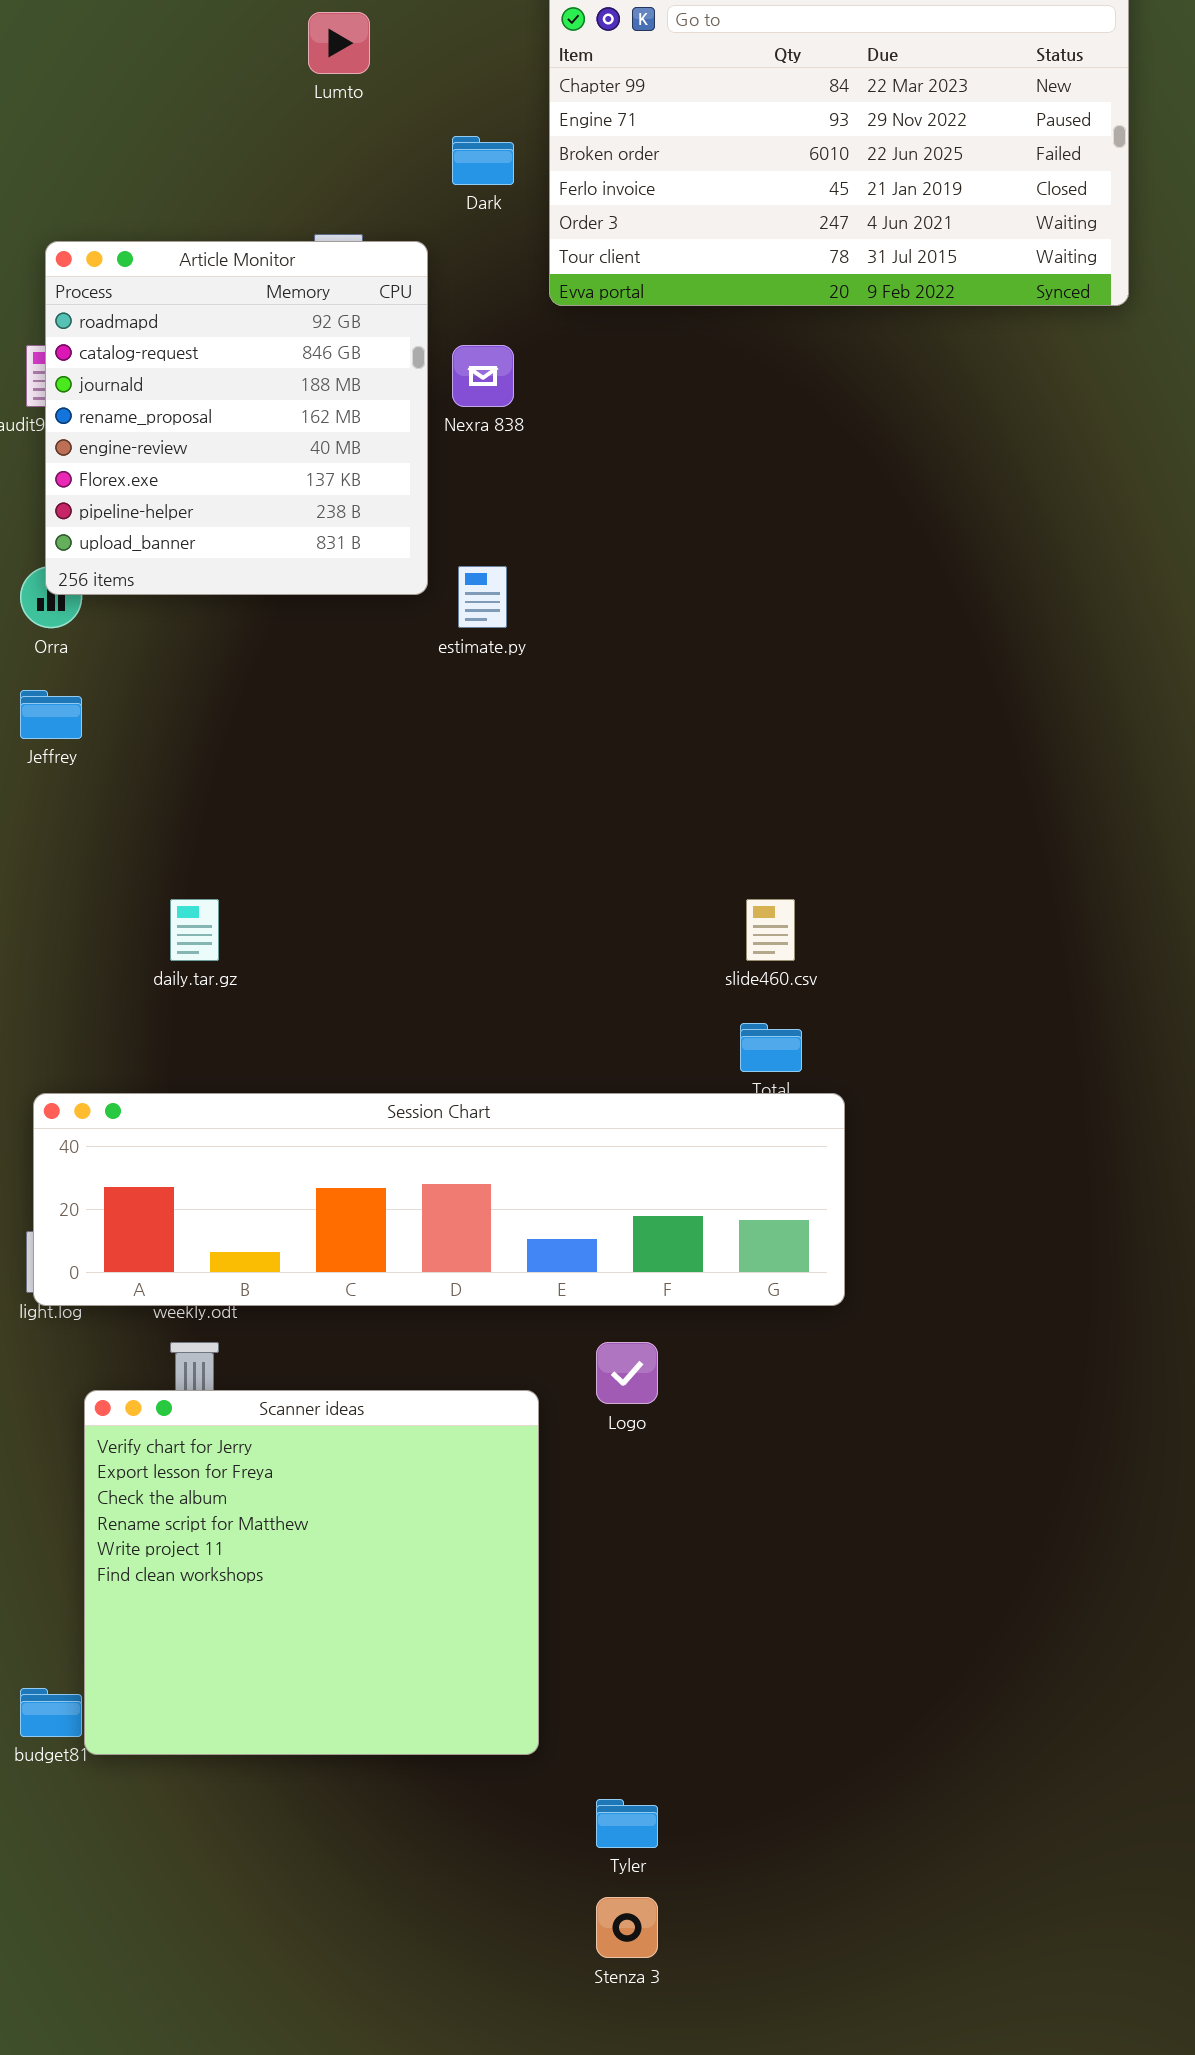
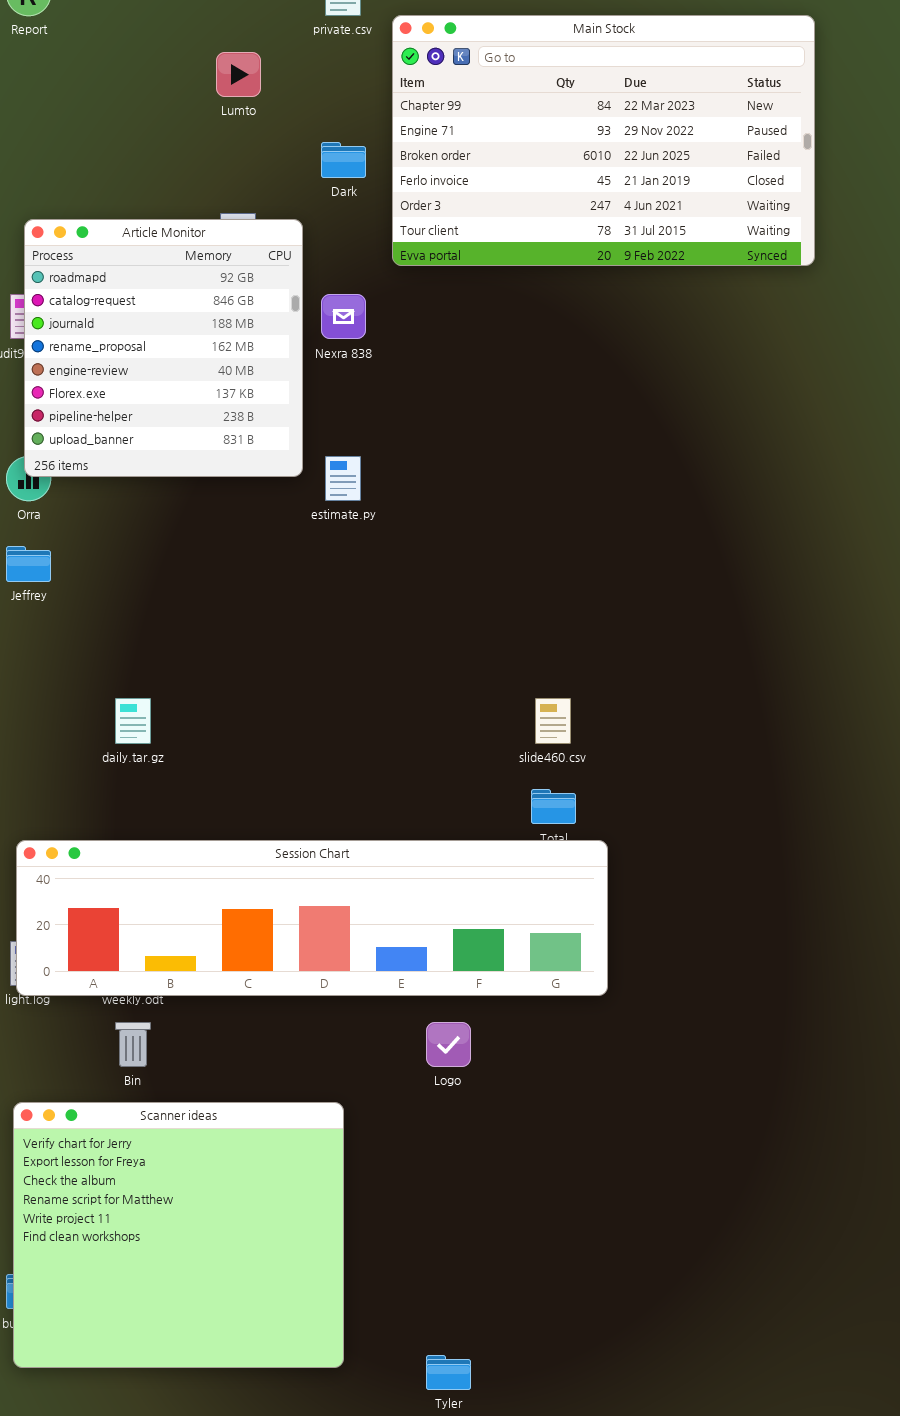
Scanner ideas: [84,1390,539,1755] -> [13,1102,344,1368], moved

